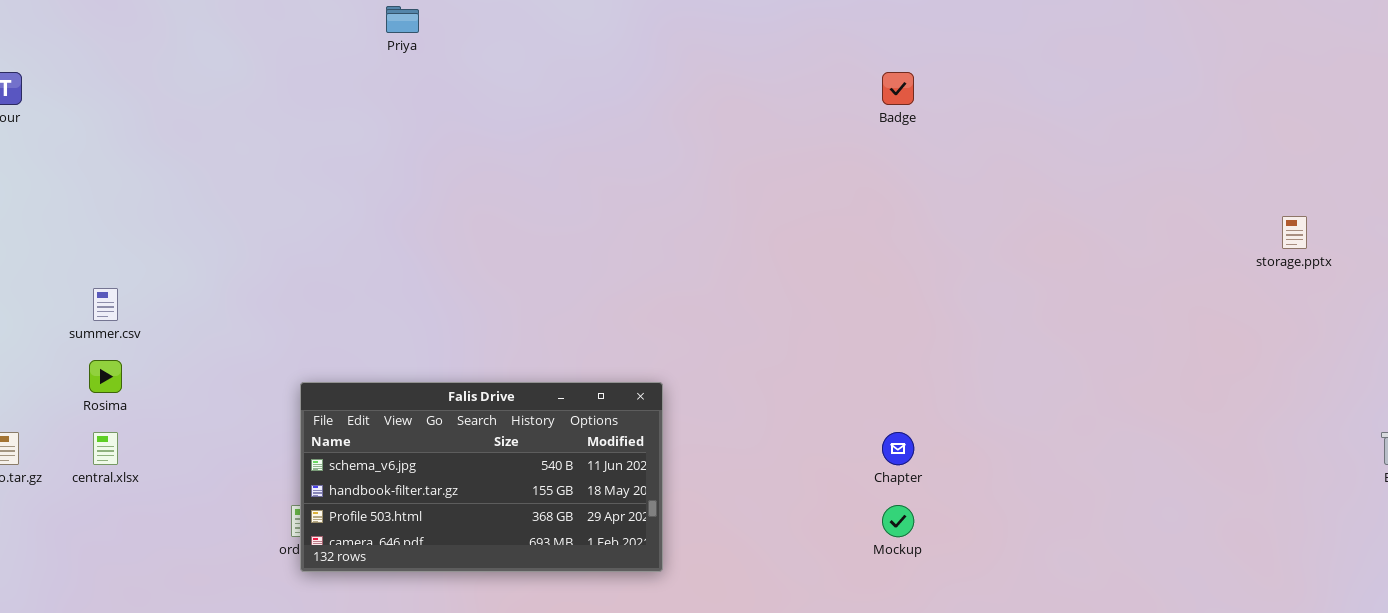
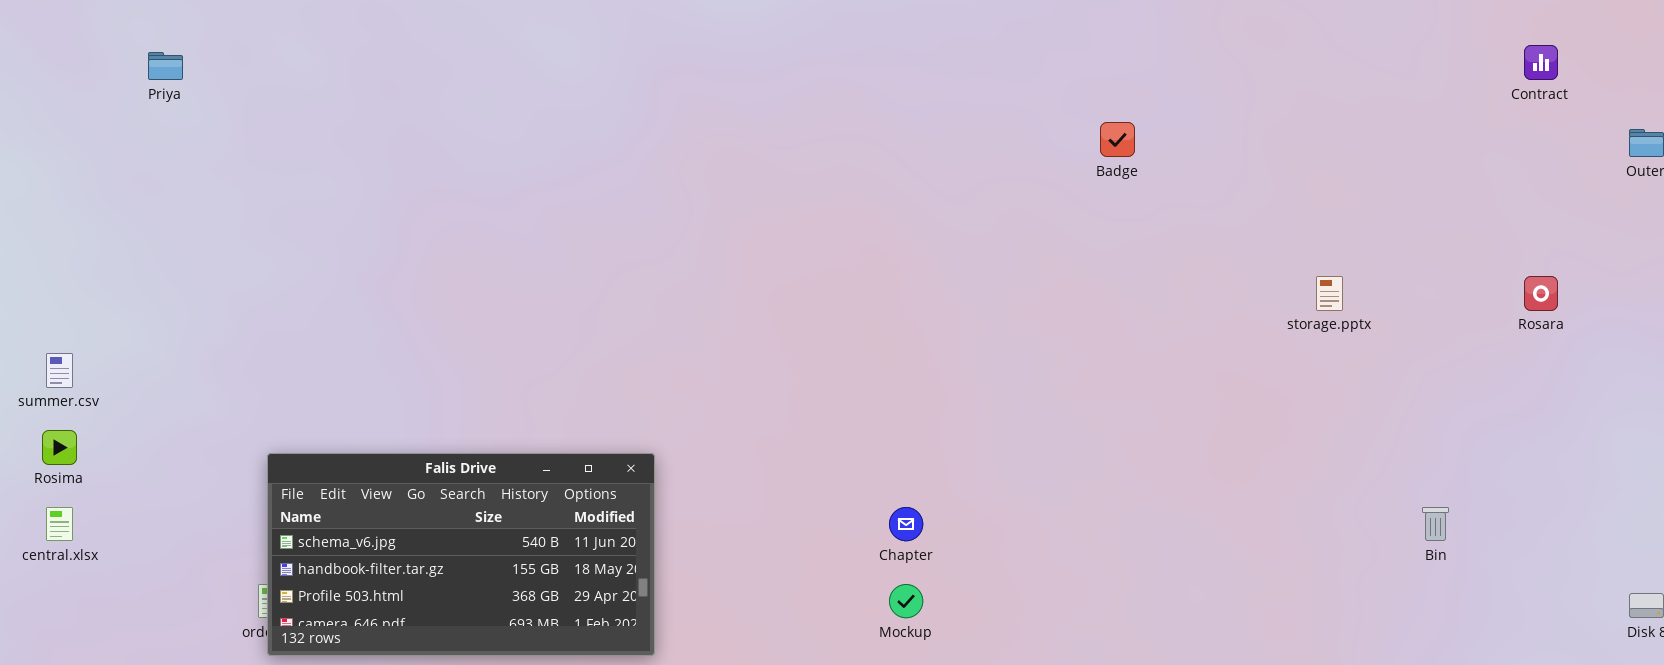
Priya: [386,6,419,33] -> [148,52,183,80], moved
Badge: [882,72,914,105] -> [1100,122,1135,157], moved

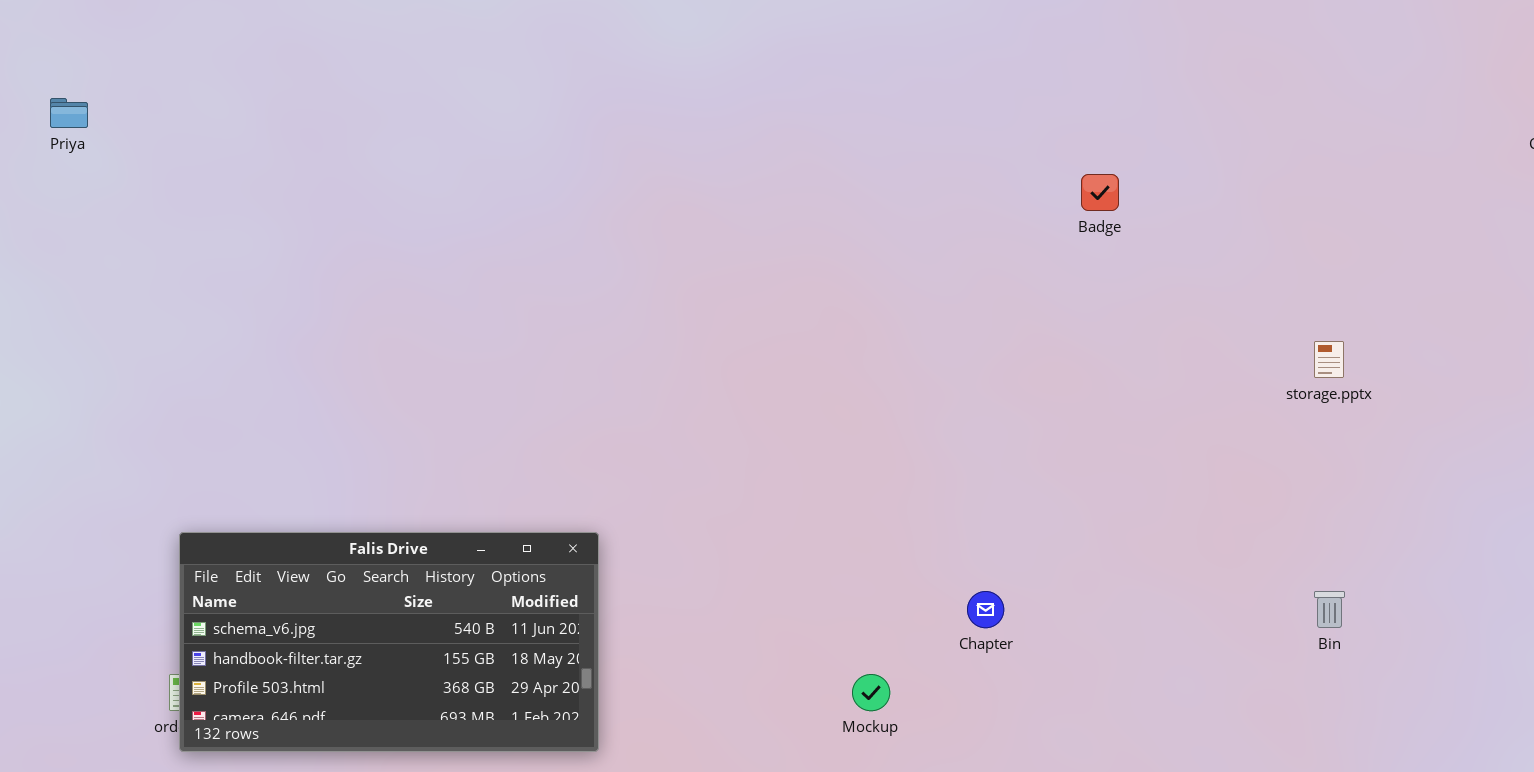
Chapter: [889,507,923,541] -> [967,591,1004,628], moved
Bin: [1422,507,1449,541] -> [1314,591,1345,628], moved

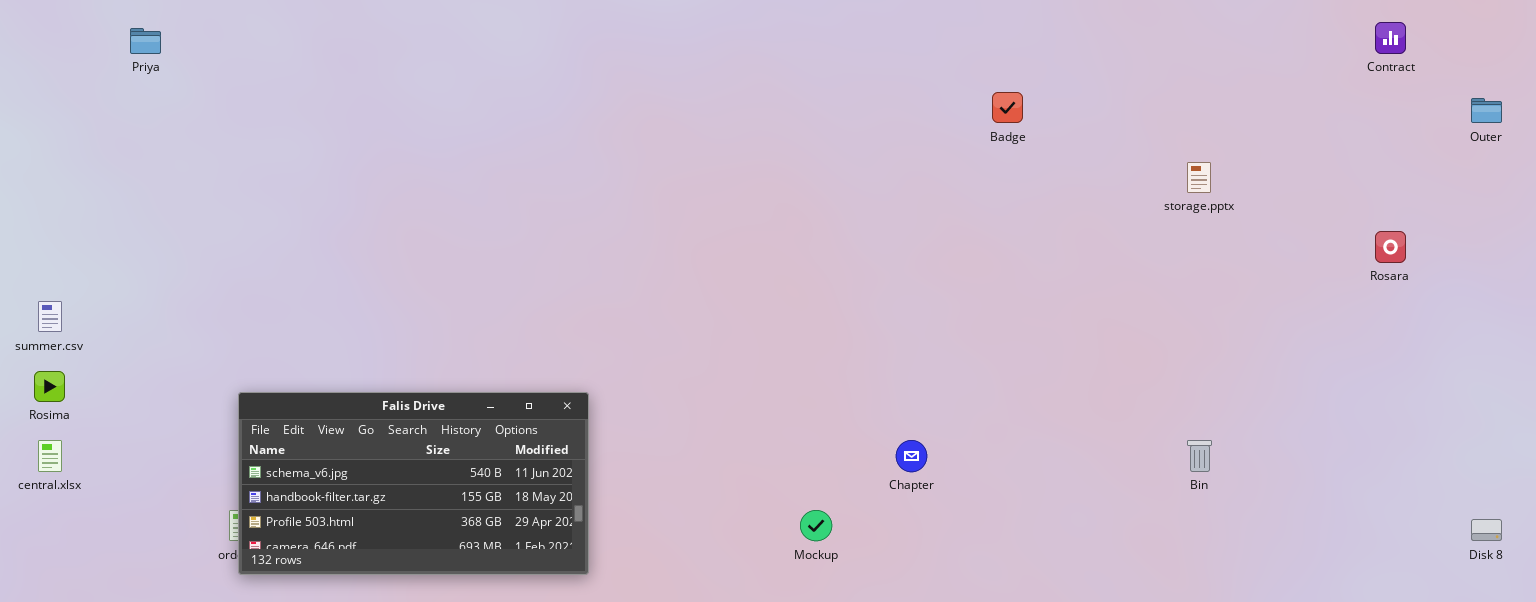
storage.pptx: [1314,341,1344,378] -> [1187,162,1211,193], moved

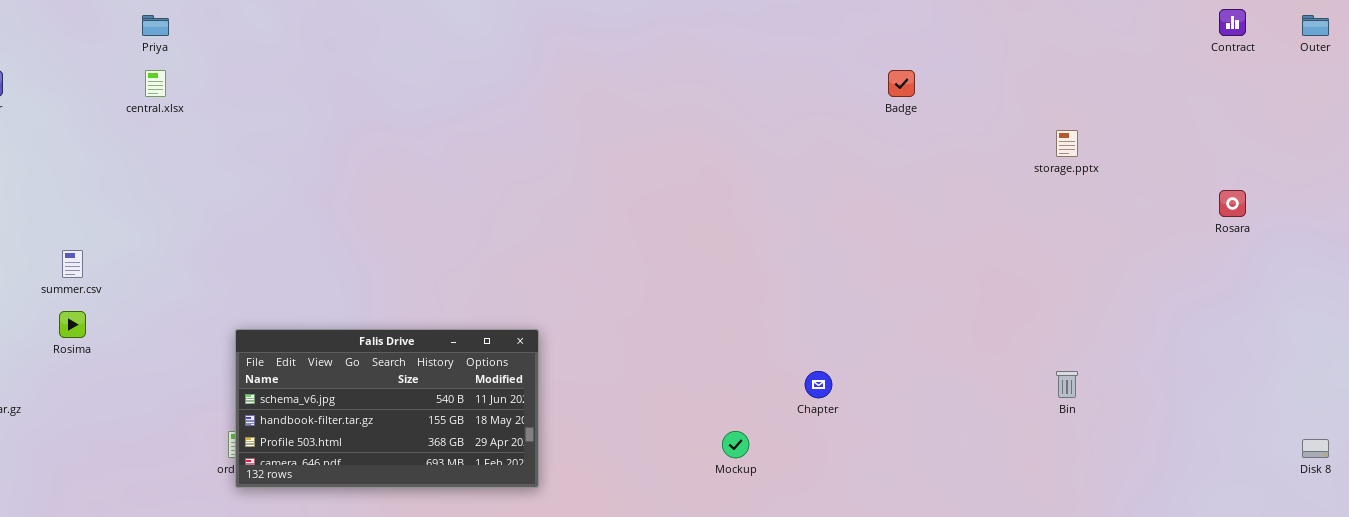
Outer: [1471,98,1502,123] -> [1302,15,1329,36], moved
central.xlsx: [38,440,62,472] -> [145,70,166,97], moved

